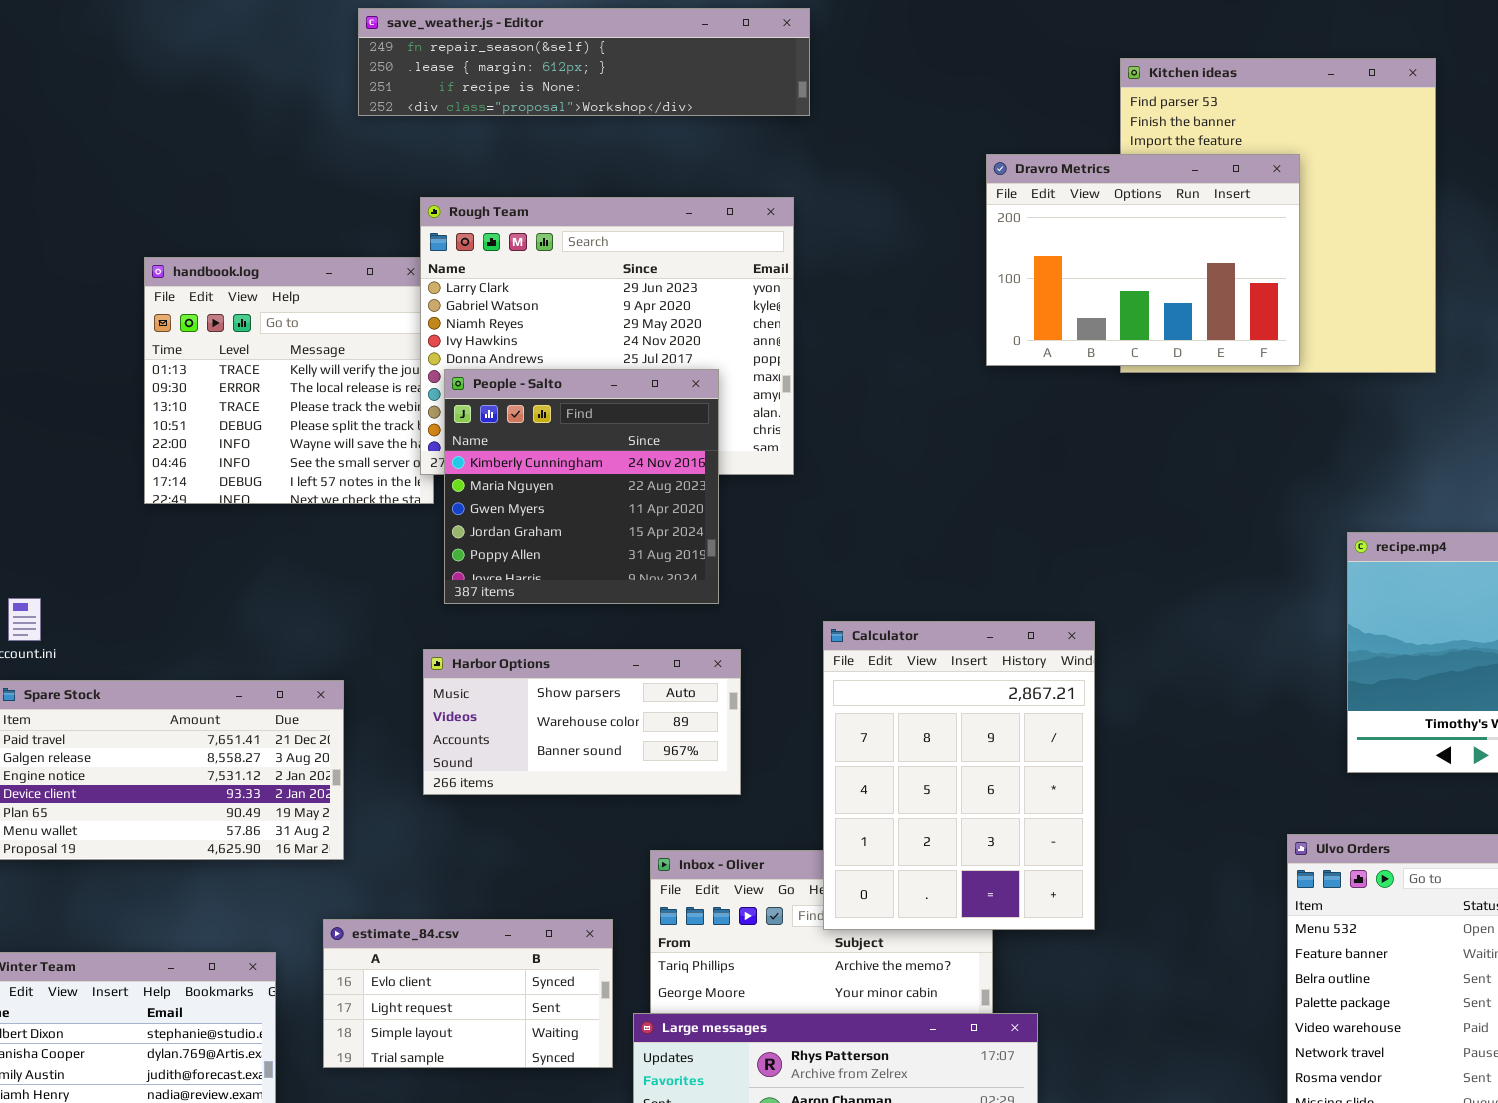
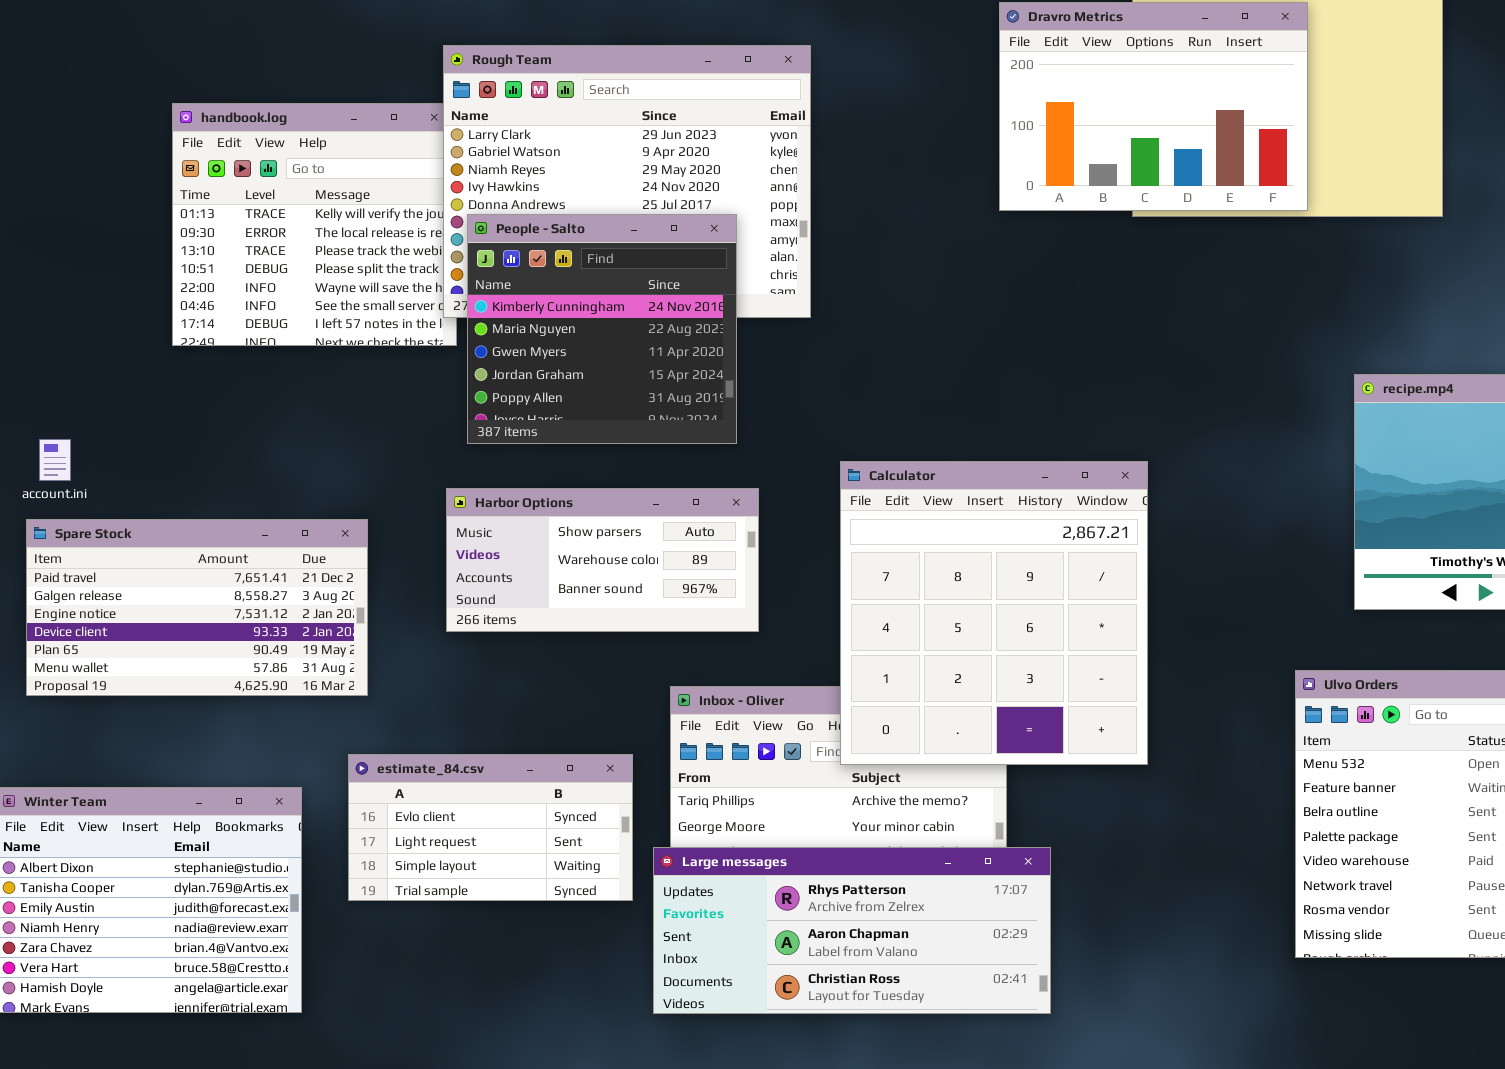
Calculator: [823,621,1095,930] -> [840,461,1148,765], resized

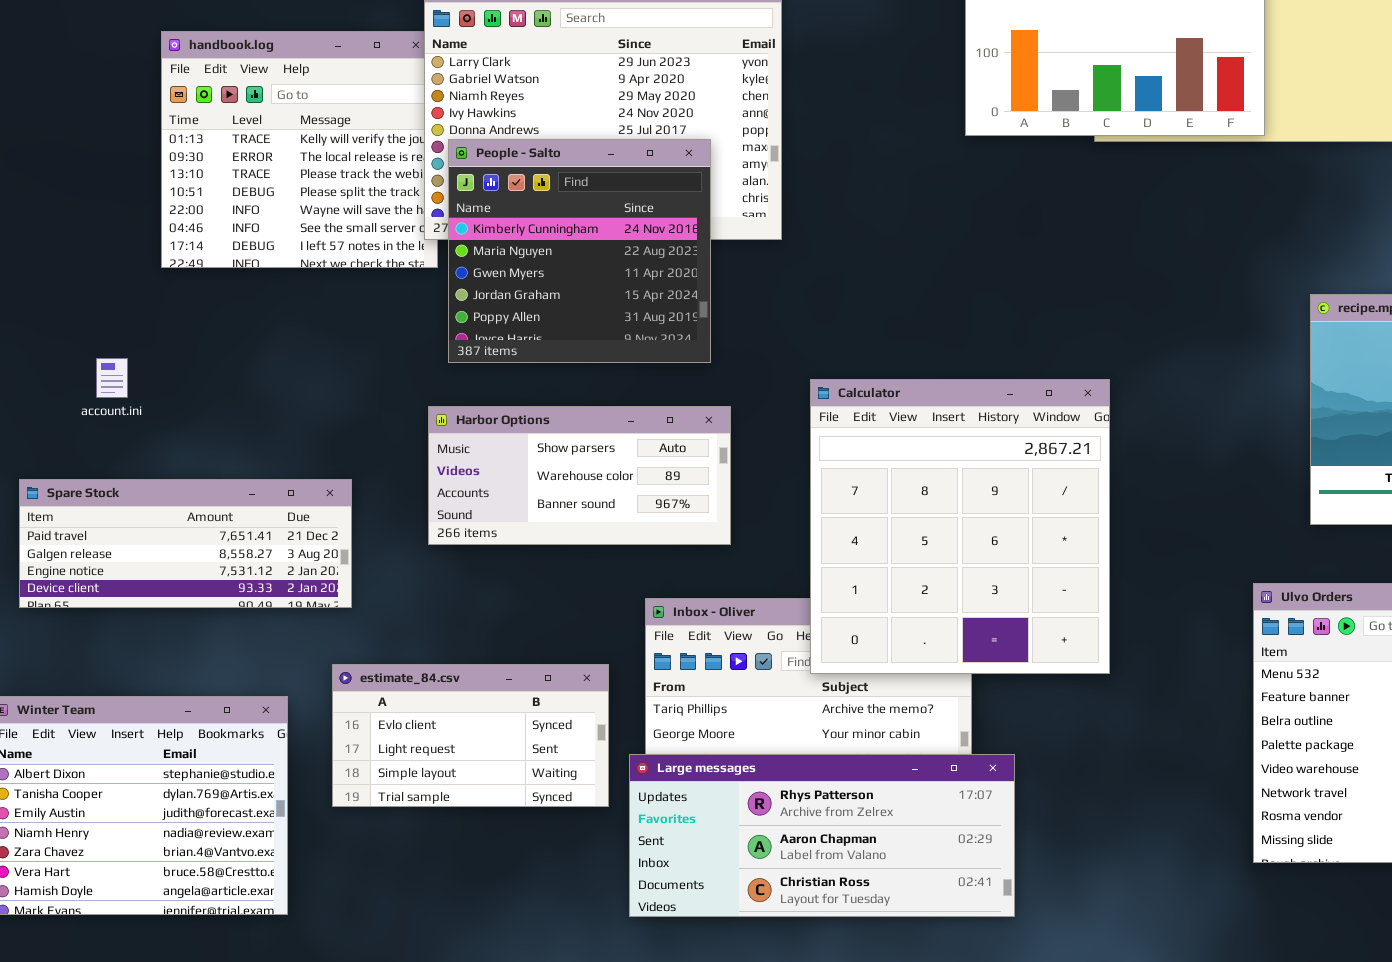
account.ini: [39,439,71,481] -> [96,358,128,398], moved
Spare Stock: [26,519,368,696] -> [19,479,352,608], resized

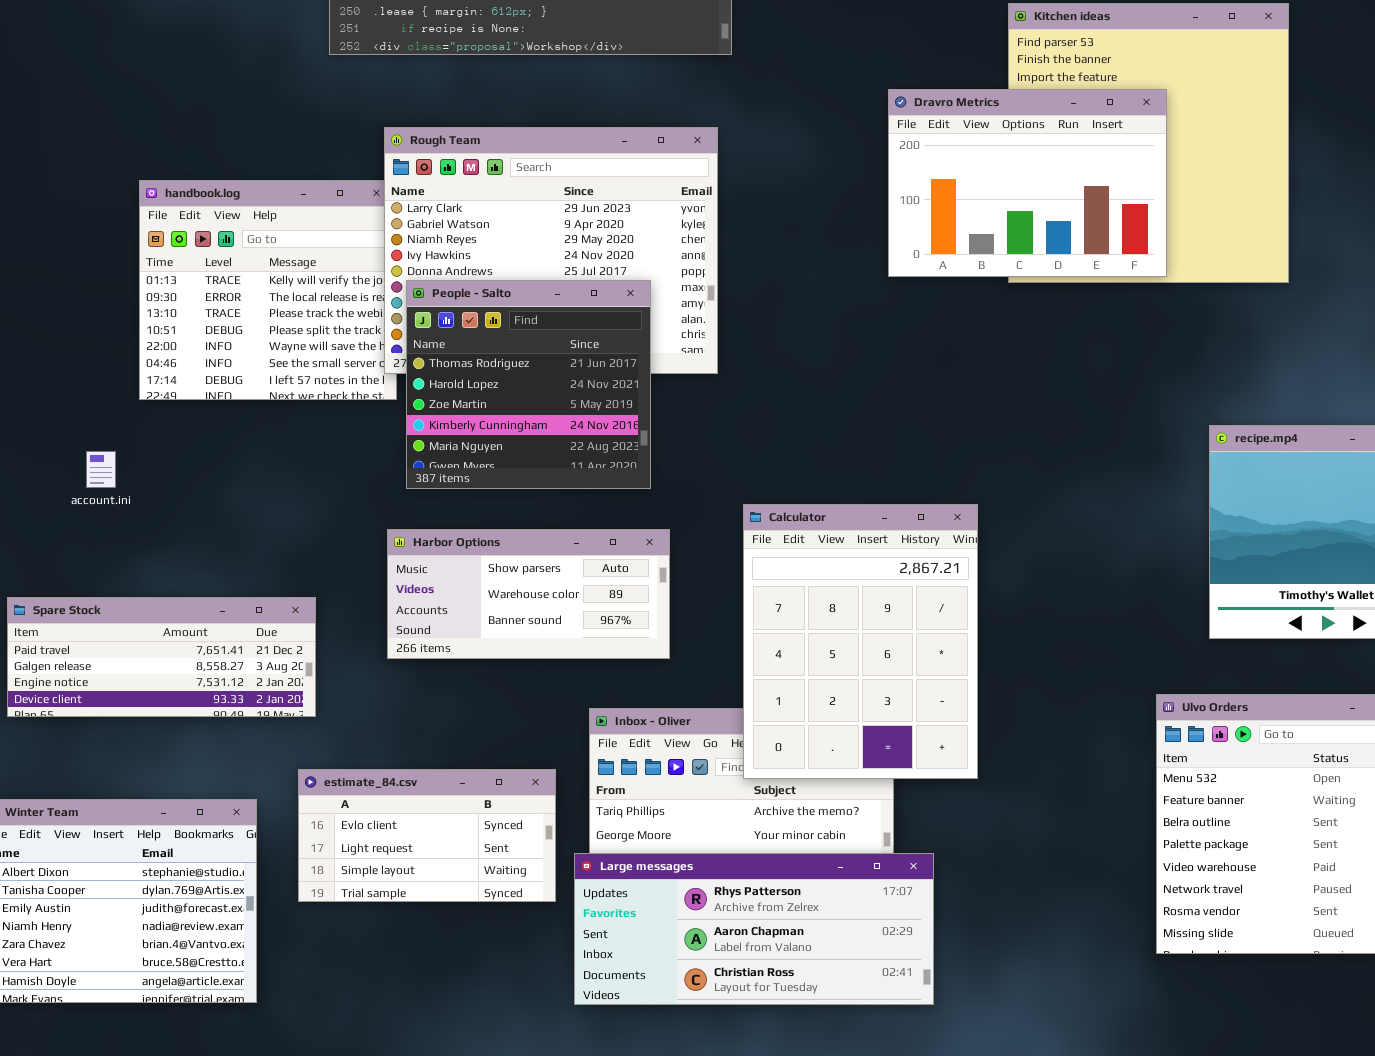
People - Salto: [448,139,711,363] -> [406,280,651,489], scrolled up 3 rows
account.ini: [96,358,128,398] -> [86,451,116,488], moved
Calculator: [810,379,1110,674] -> [743,504,978,779], resized

